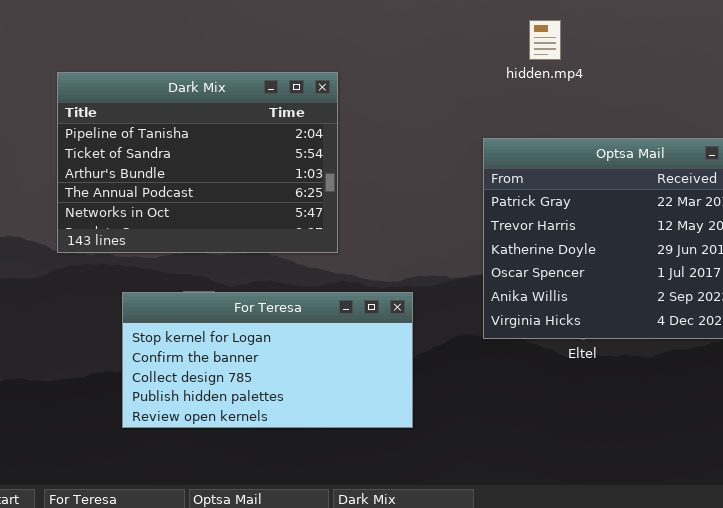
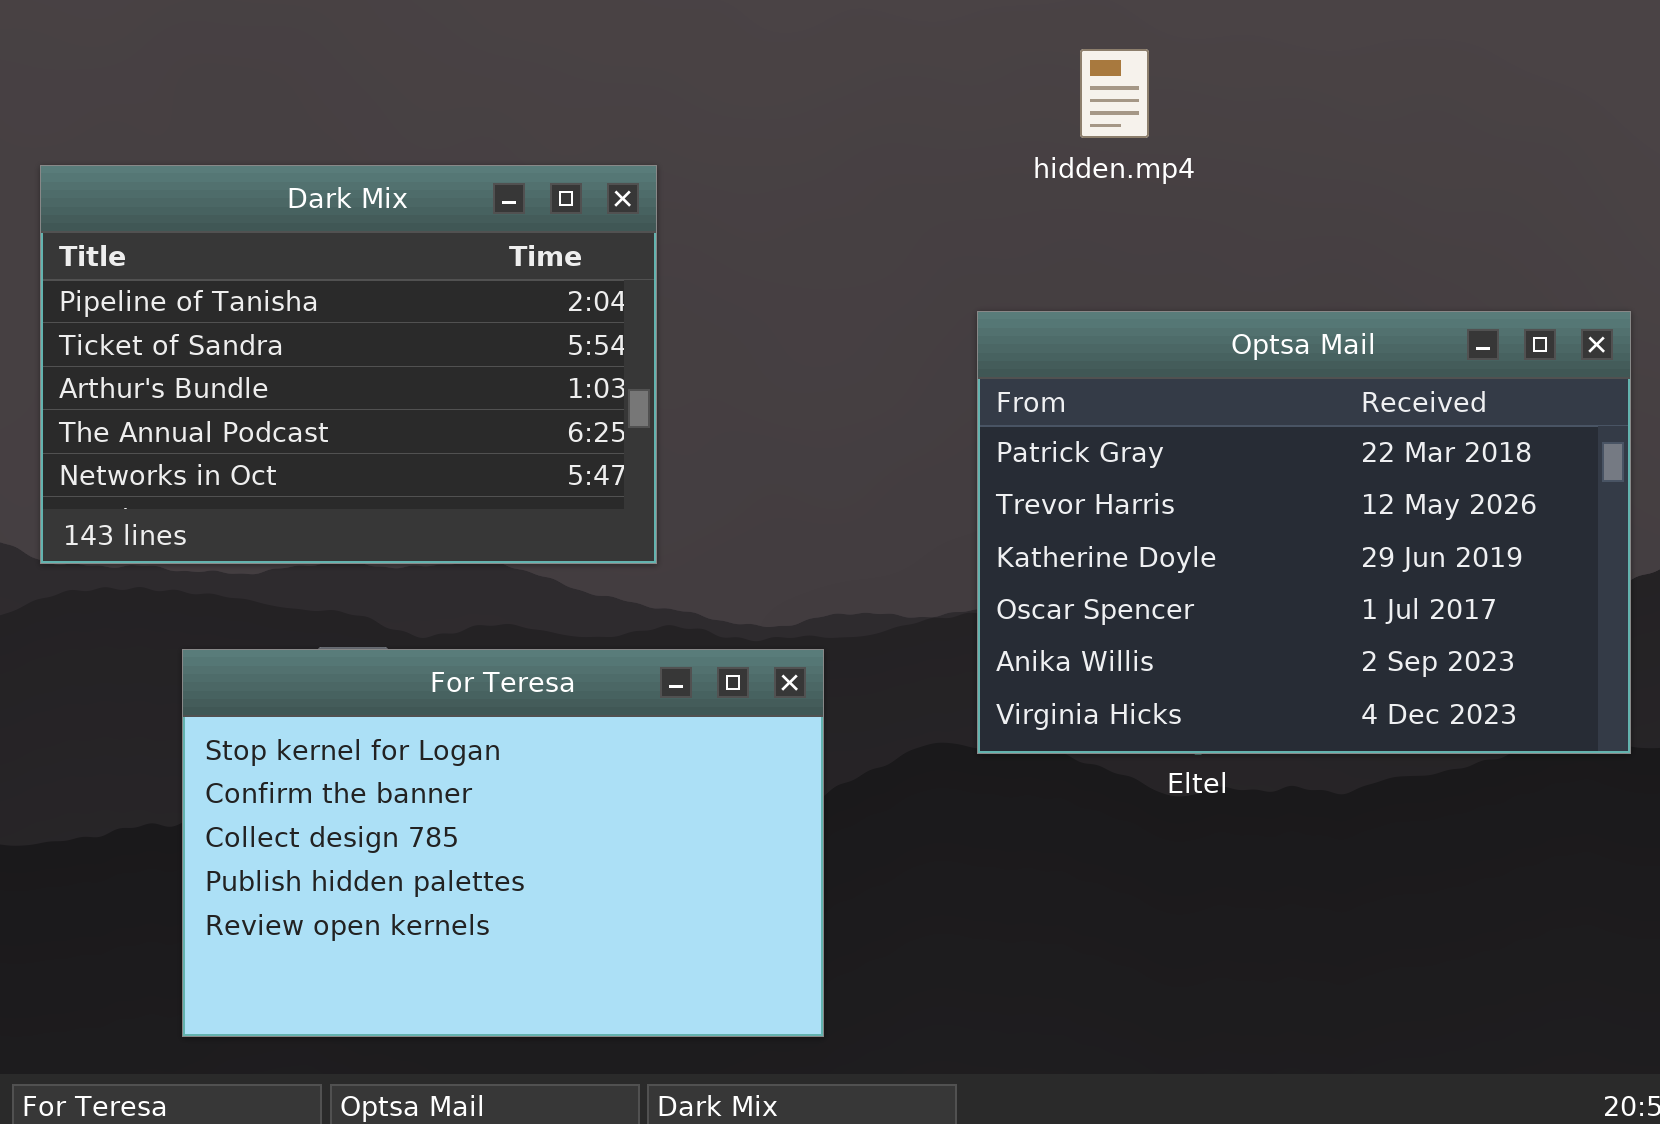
For Teresa: [122,292,413,428] -> [182,649,824,1037], resized

